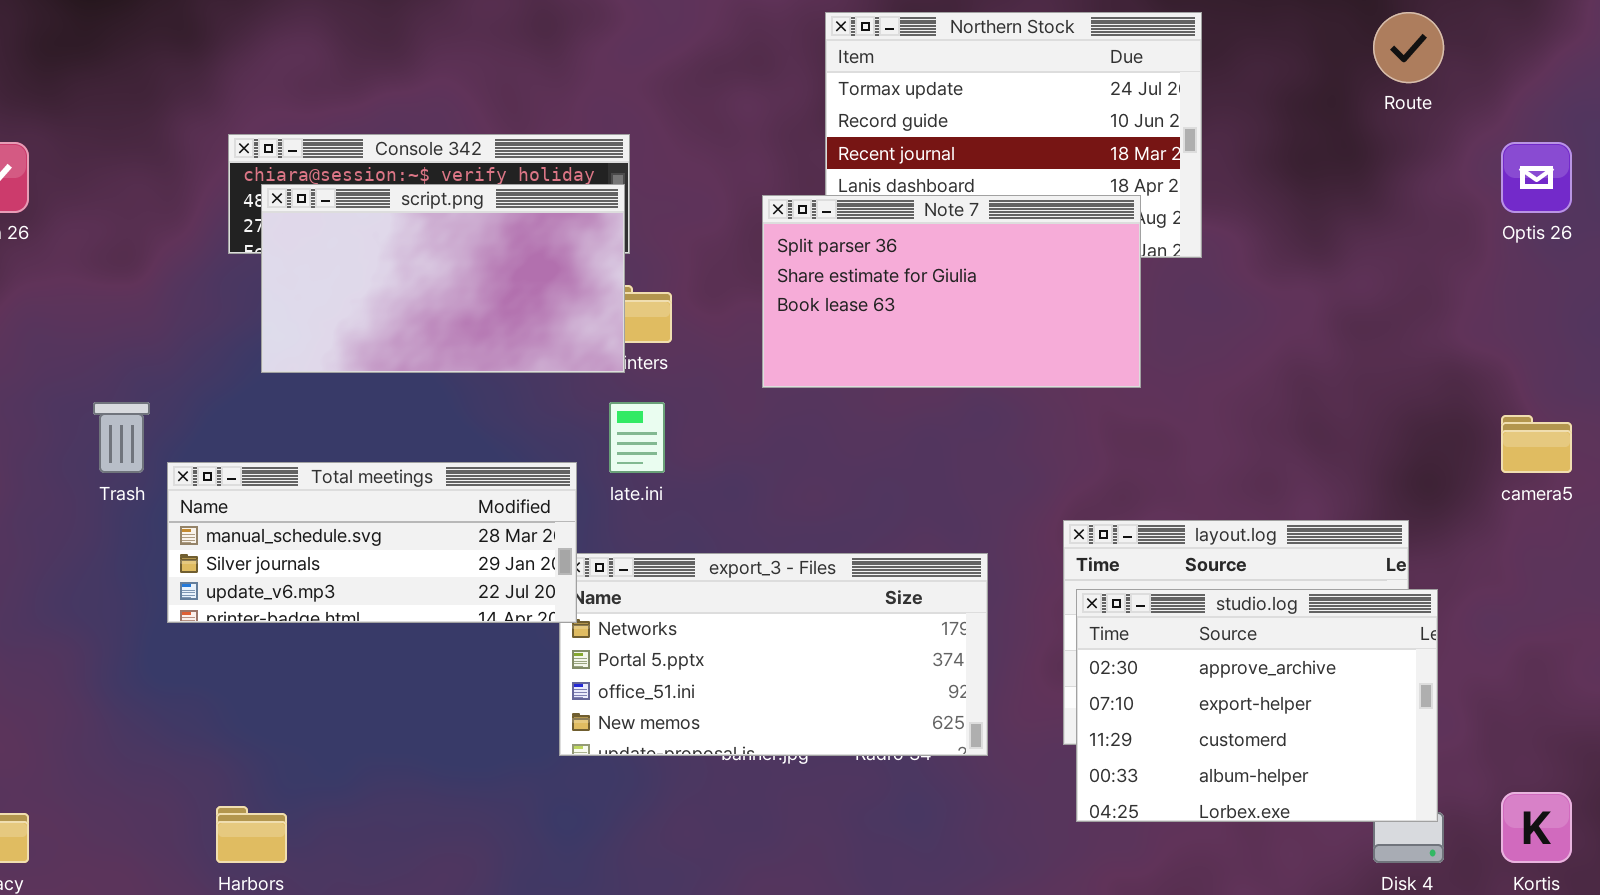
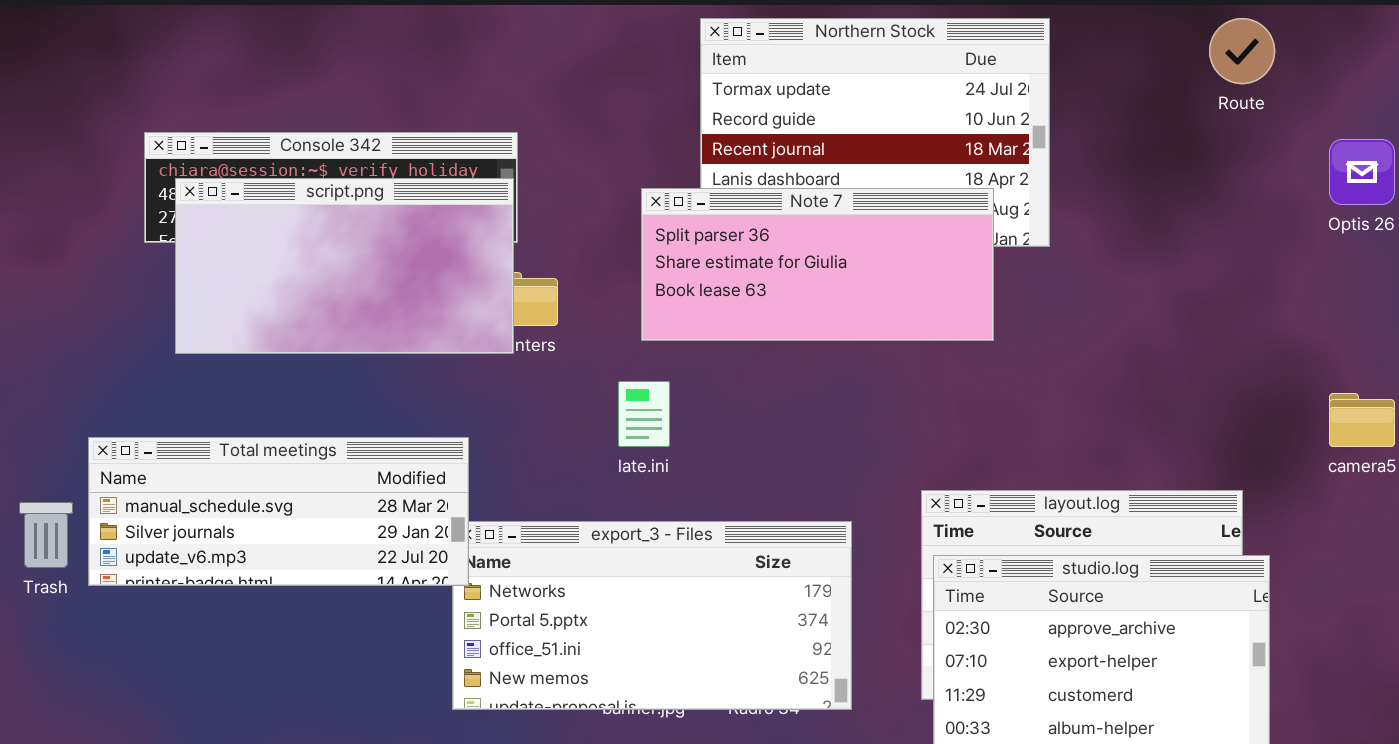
Note 7: [762,195,1141,388] -> [641,188,994,341], resized
Trash: [93,402,150,473] -> [19,502,73,568], moved
late.ini: [609,402,665,473] -> [618,381,670,447], moved

